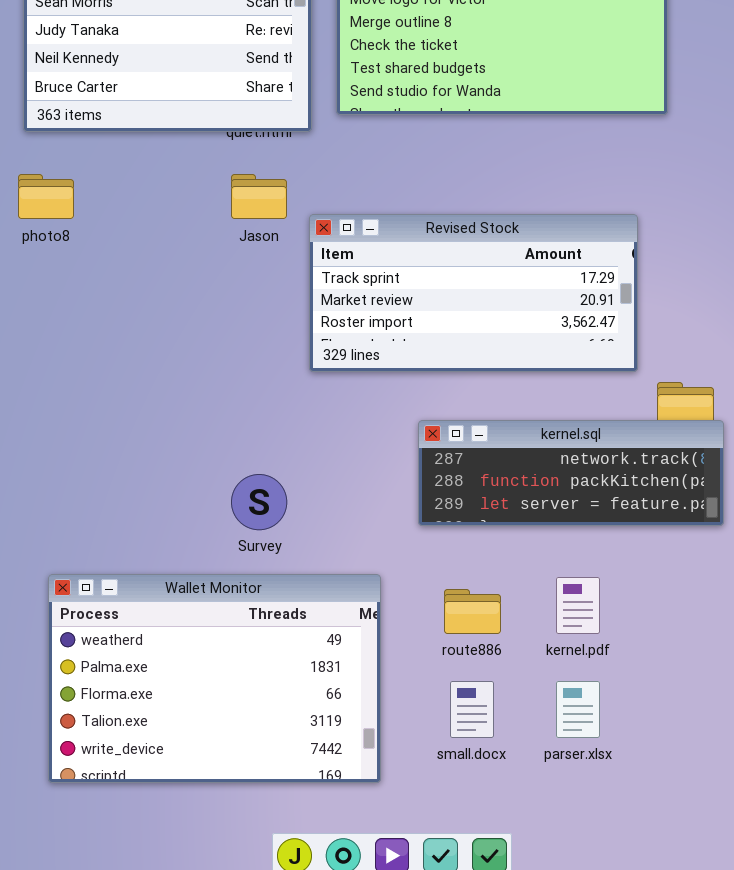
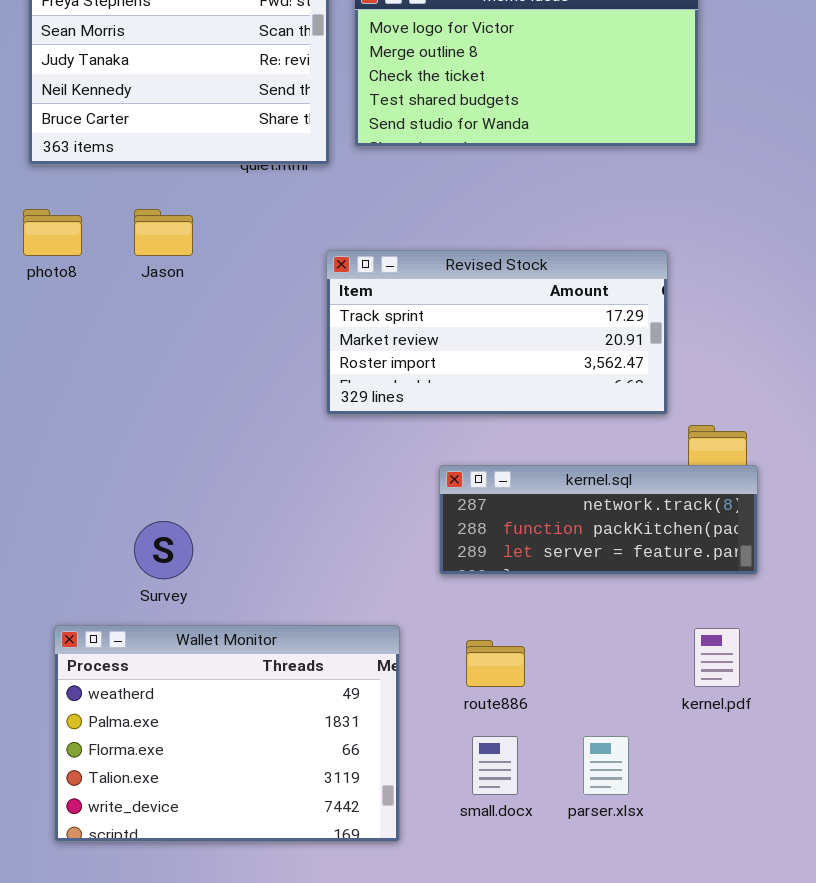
Jason: [231,174,287,219] -> [134,209,193,256], moved
Survey: [231,474,287,530] -> [134,521,193,579], moved
kernel.pdf: [556,577,600,634] -> [694,628,740,687], moved

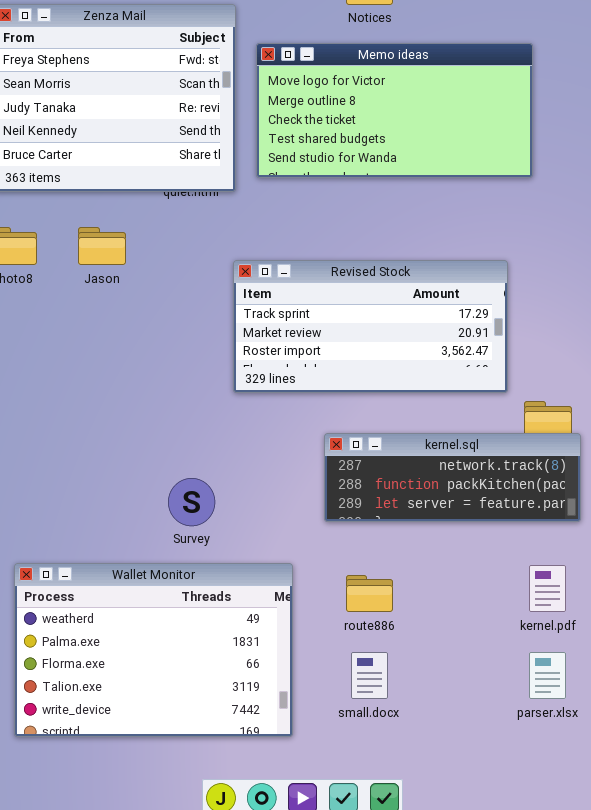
Survey: [134,521,193,579] -> [168,478,215,526], moved
parser.xlsx: [583,736,629,795] -> [529,652,566,699], moved

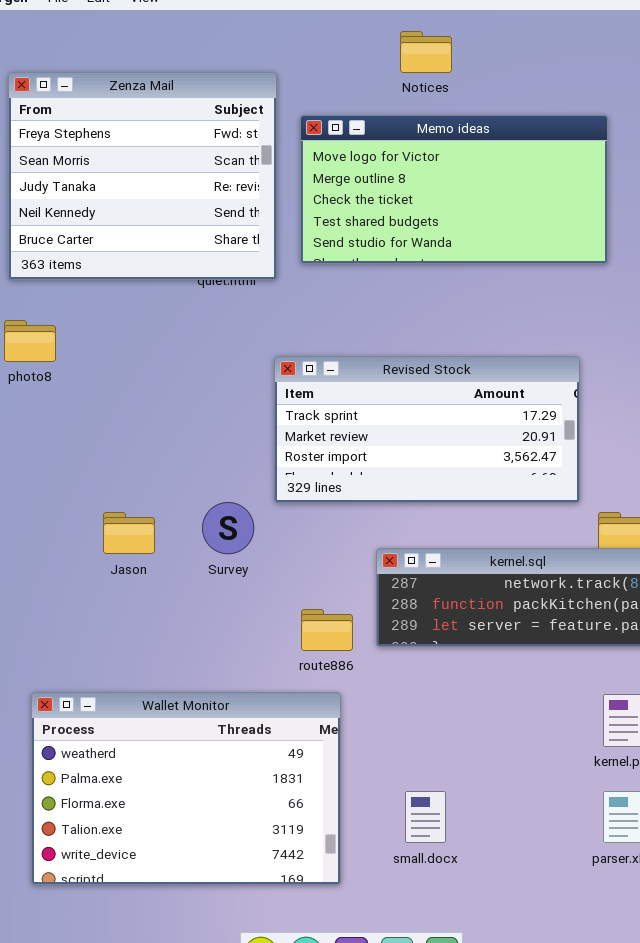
Jason: [78,227,126,265] -> [103,512,155,554], moved
Survey: [168,478,215,526] -> [202,502,254,554], moved
route886: [346,575,393,612] -> [301,609,353,651], moved

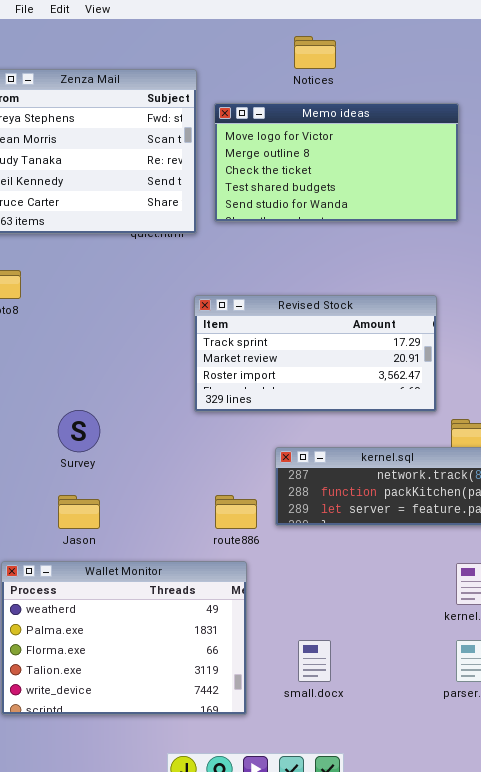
Survey: [202,502,254,554] -> [58,410,100,452], moved
Jason: [103,512,155,554] -> [58,495,100,529], moved

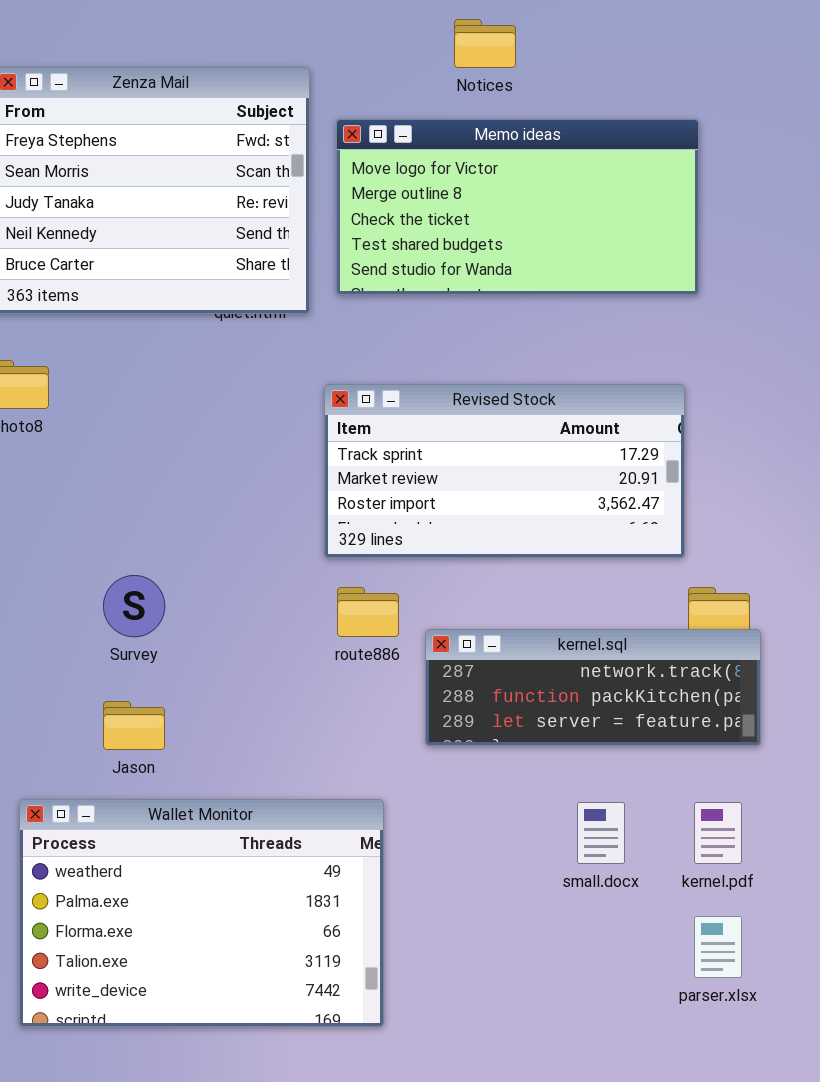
Revised Stock: [194,295,437,412] -> [324,384,685,558], moved
route886: [215,495,257,529] -> [337,587,399,637], moved
small.docx: [298,640,331,682] -> [577,802,625,864], moved

